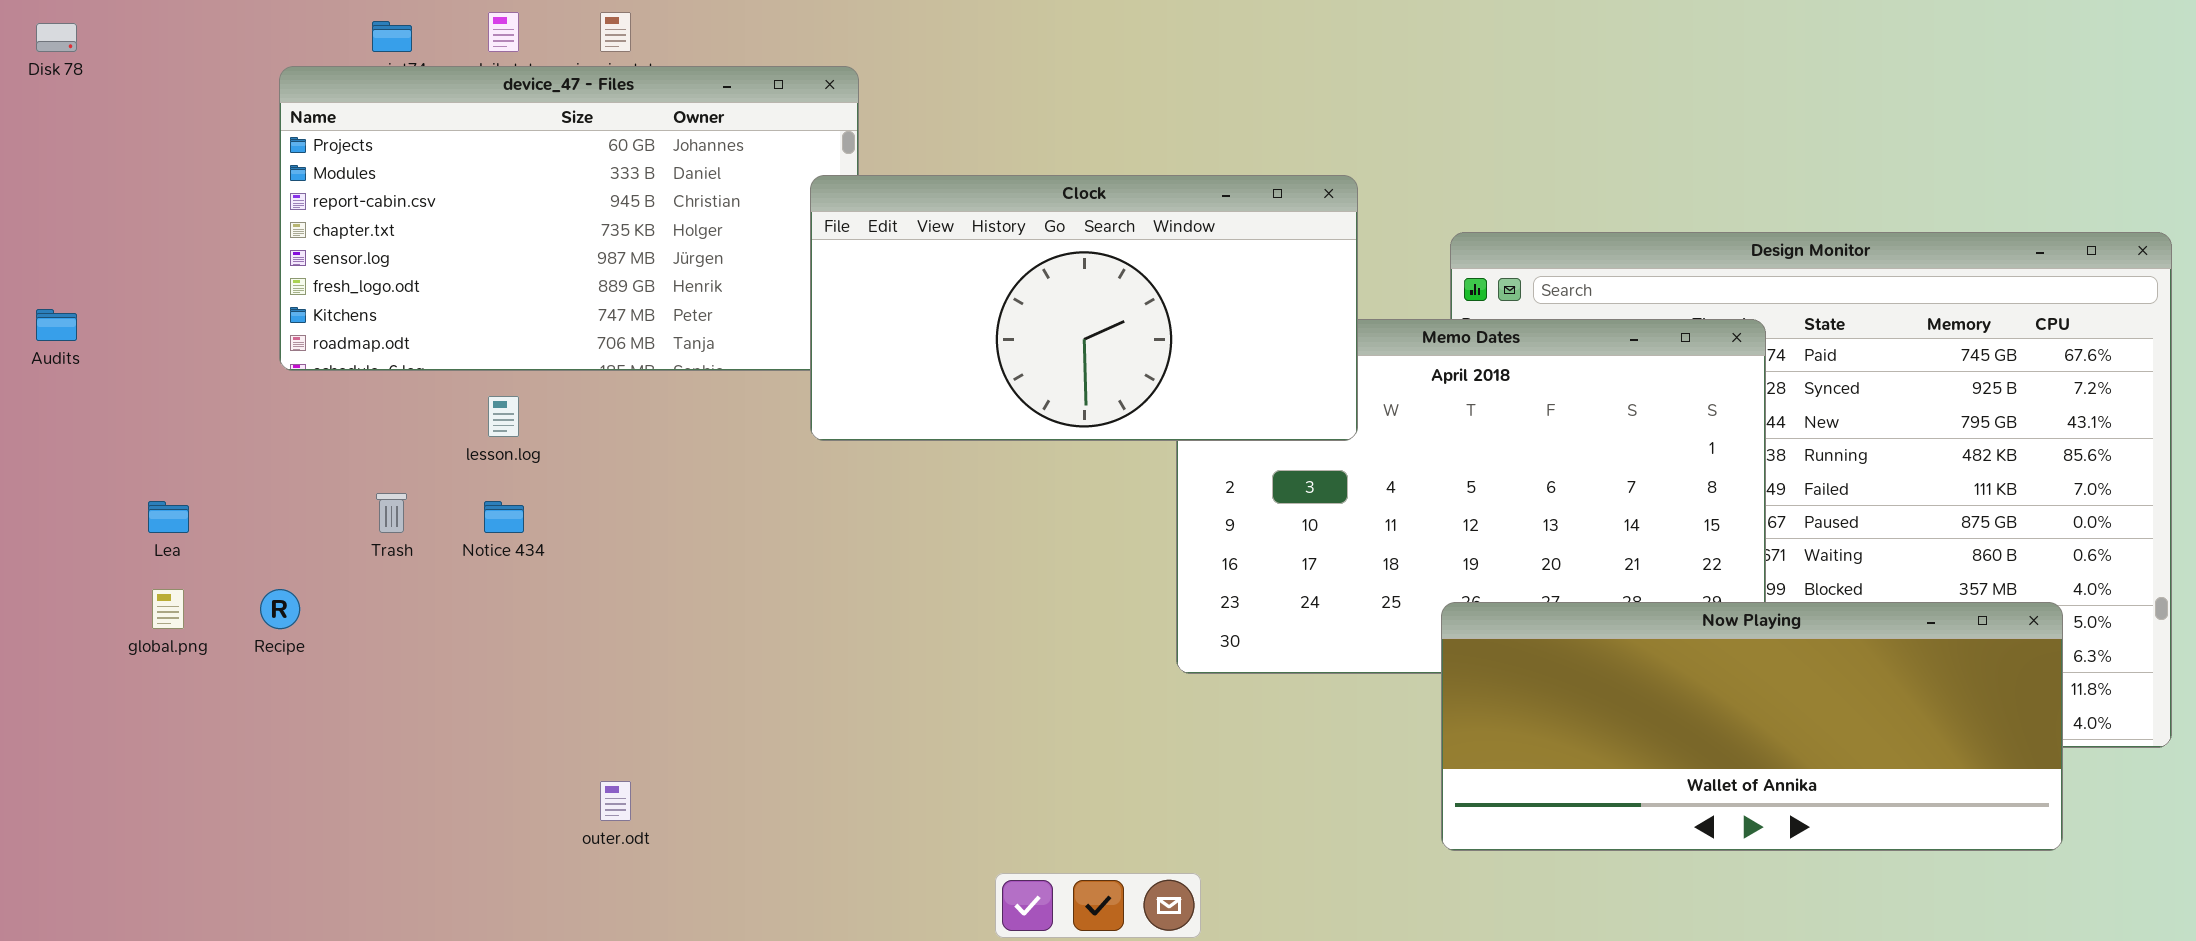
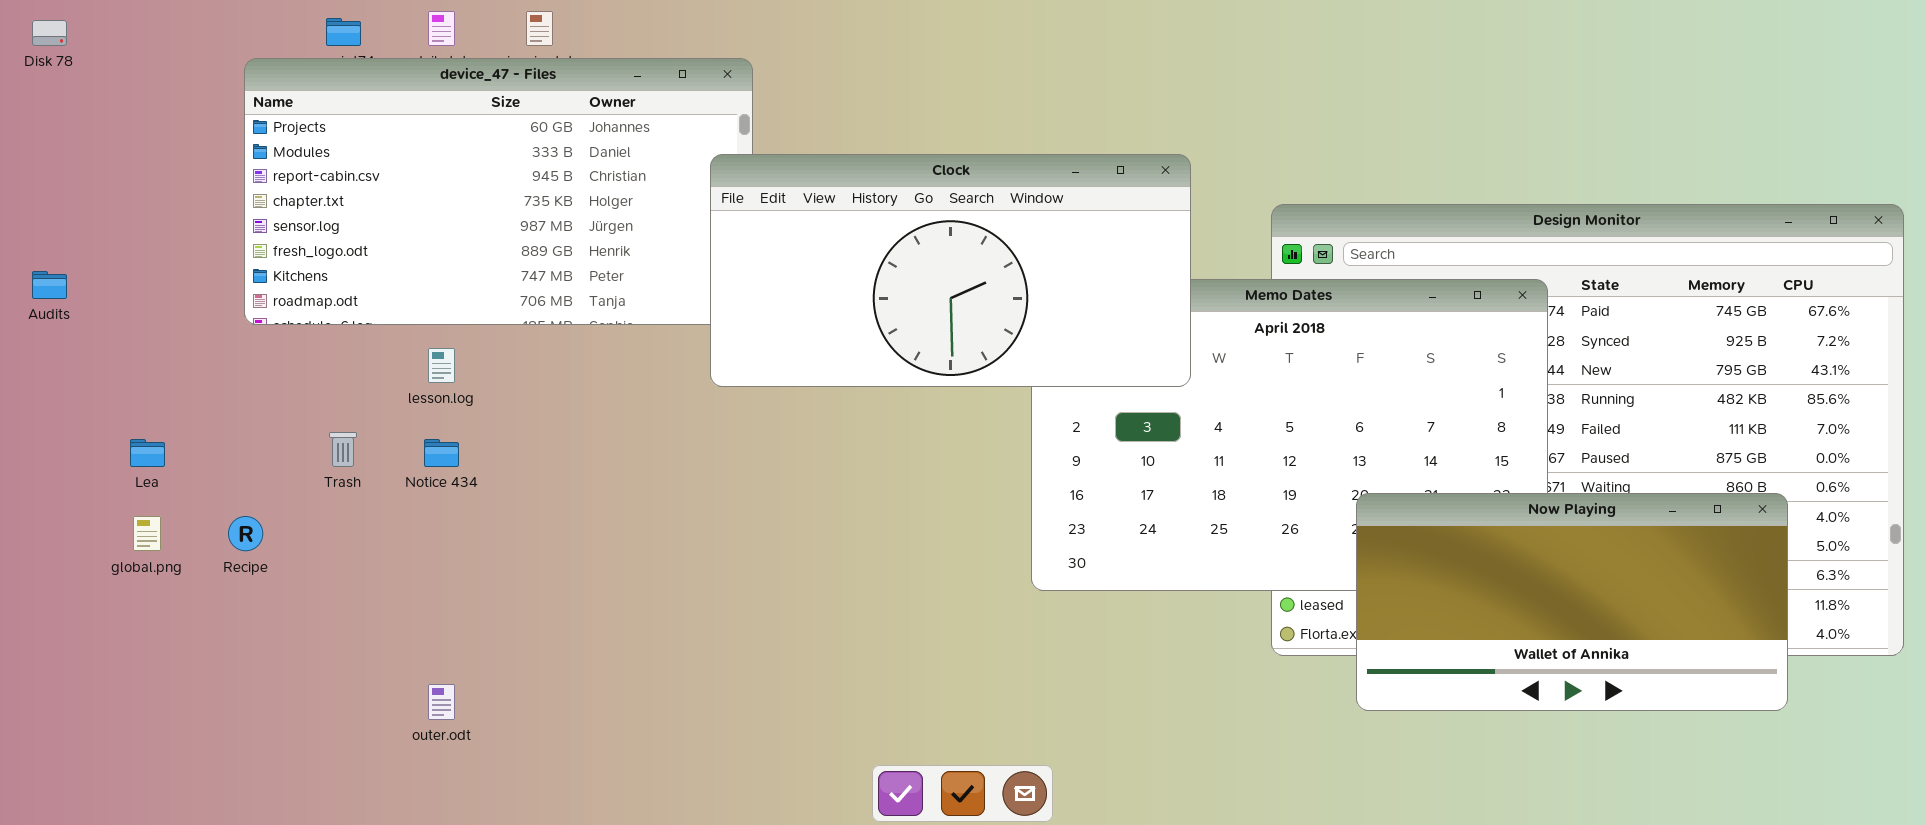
Now Playing: [1441,602,2063,851] -> [1356,493,1788,711], moved, resized
outer.odt: [600,781,631,821] -> [428,684,455,720], moved

